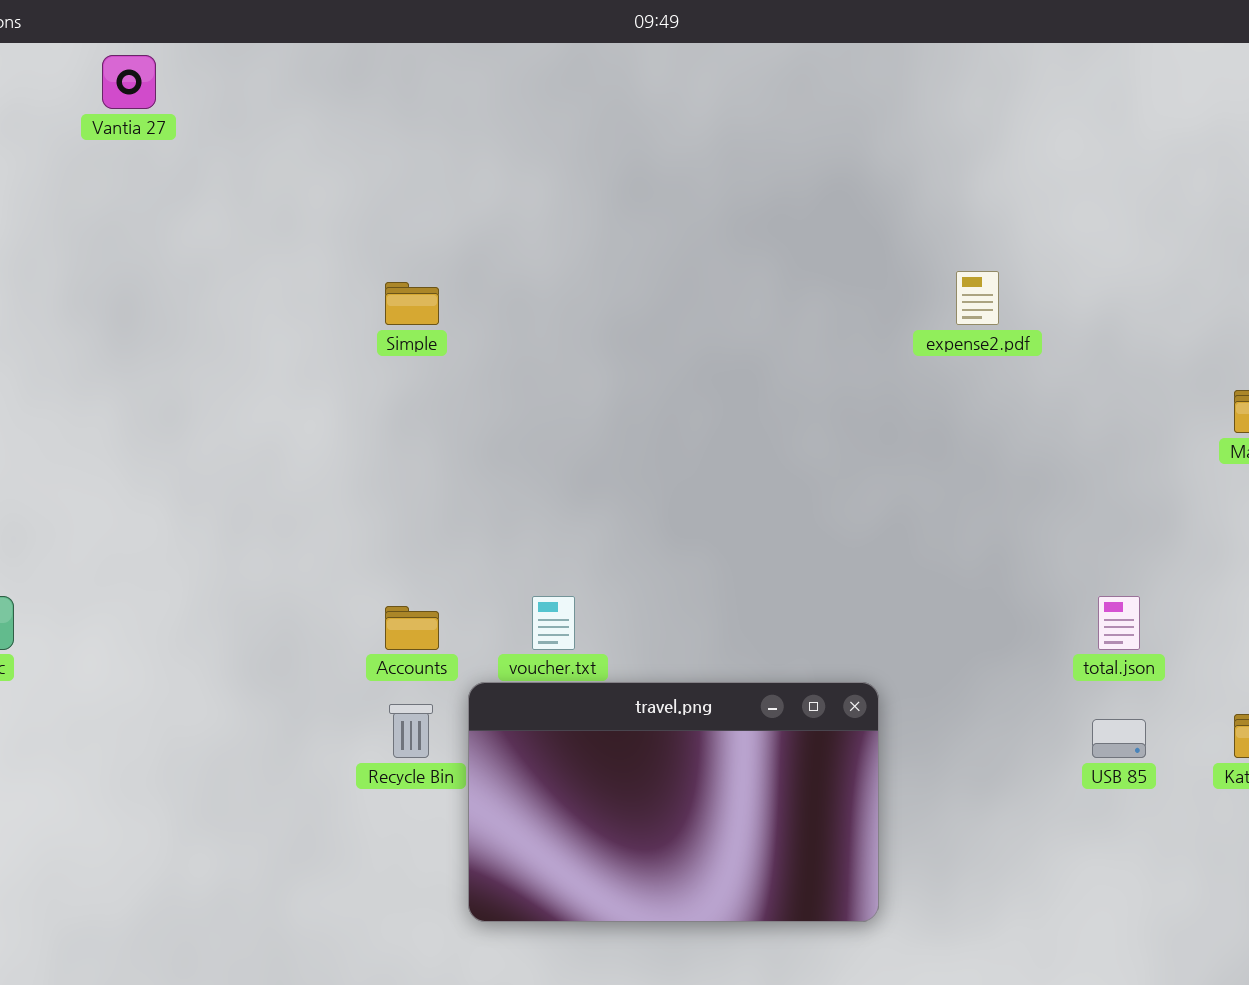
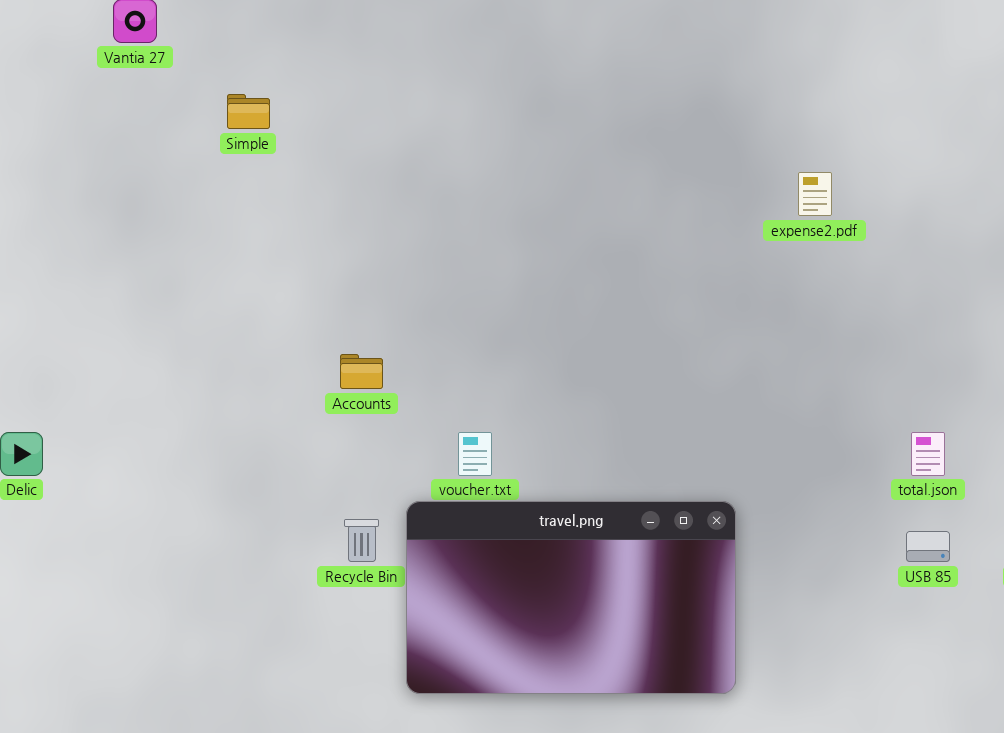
Simple: [385,282,439,325] -> [227,94,270,129], moved
Accounts: [385,606,439,650] -> [340,354,383,389], moved

